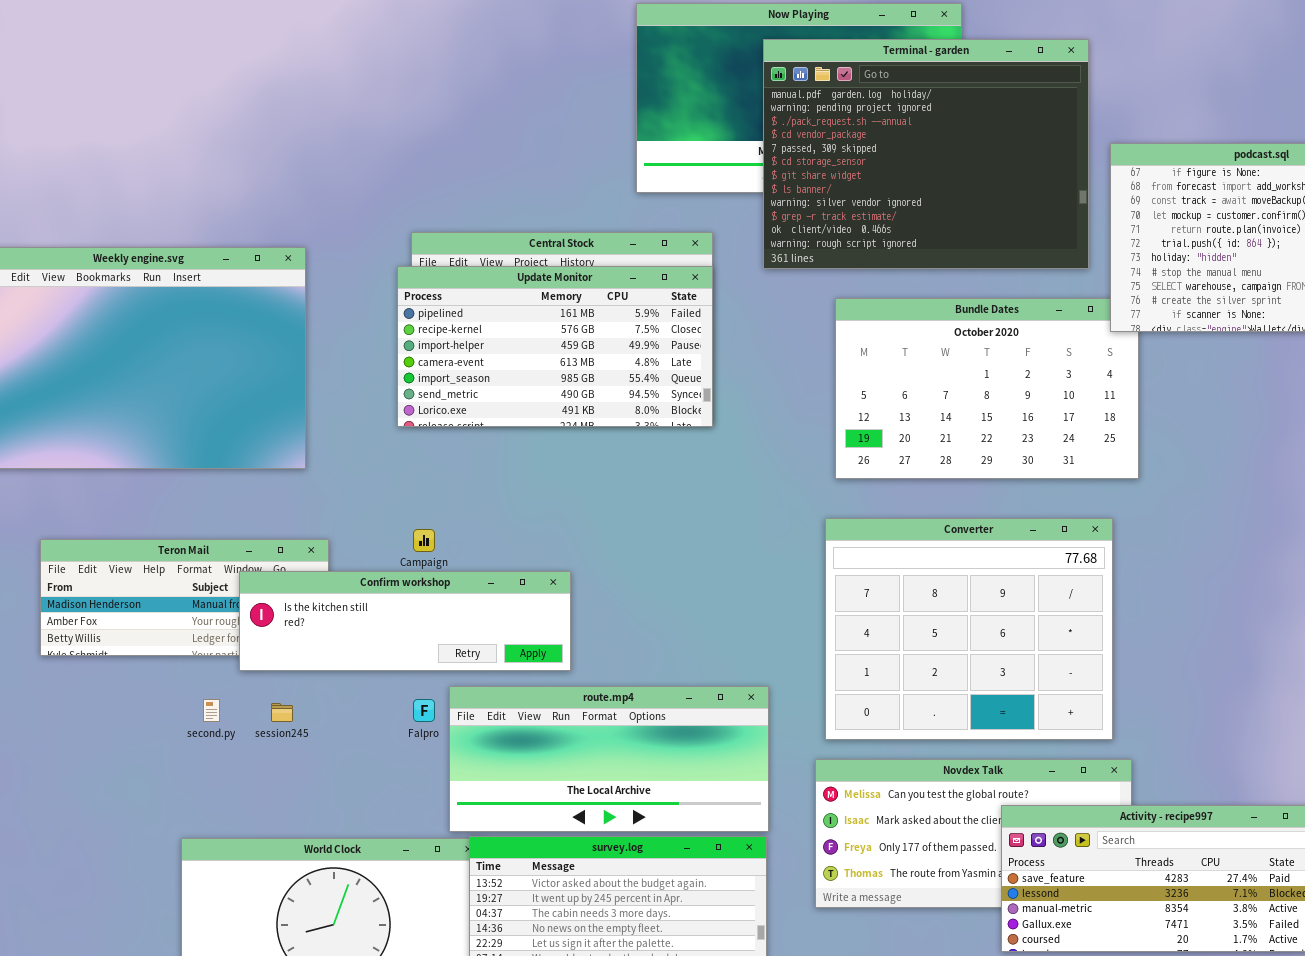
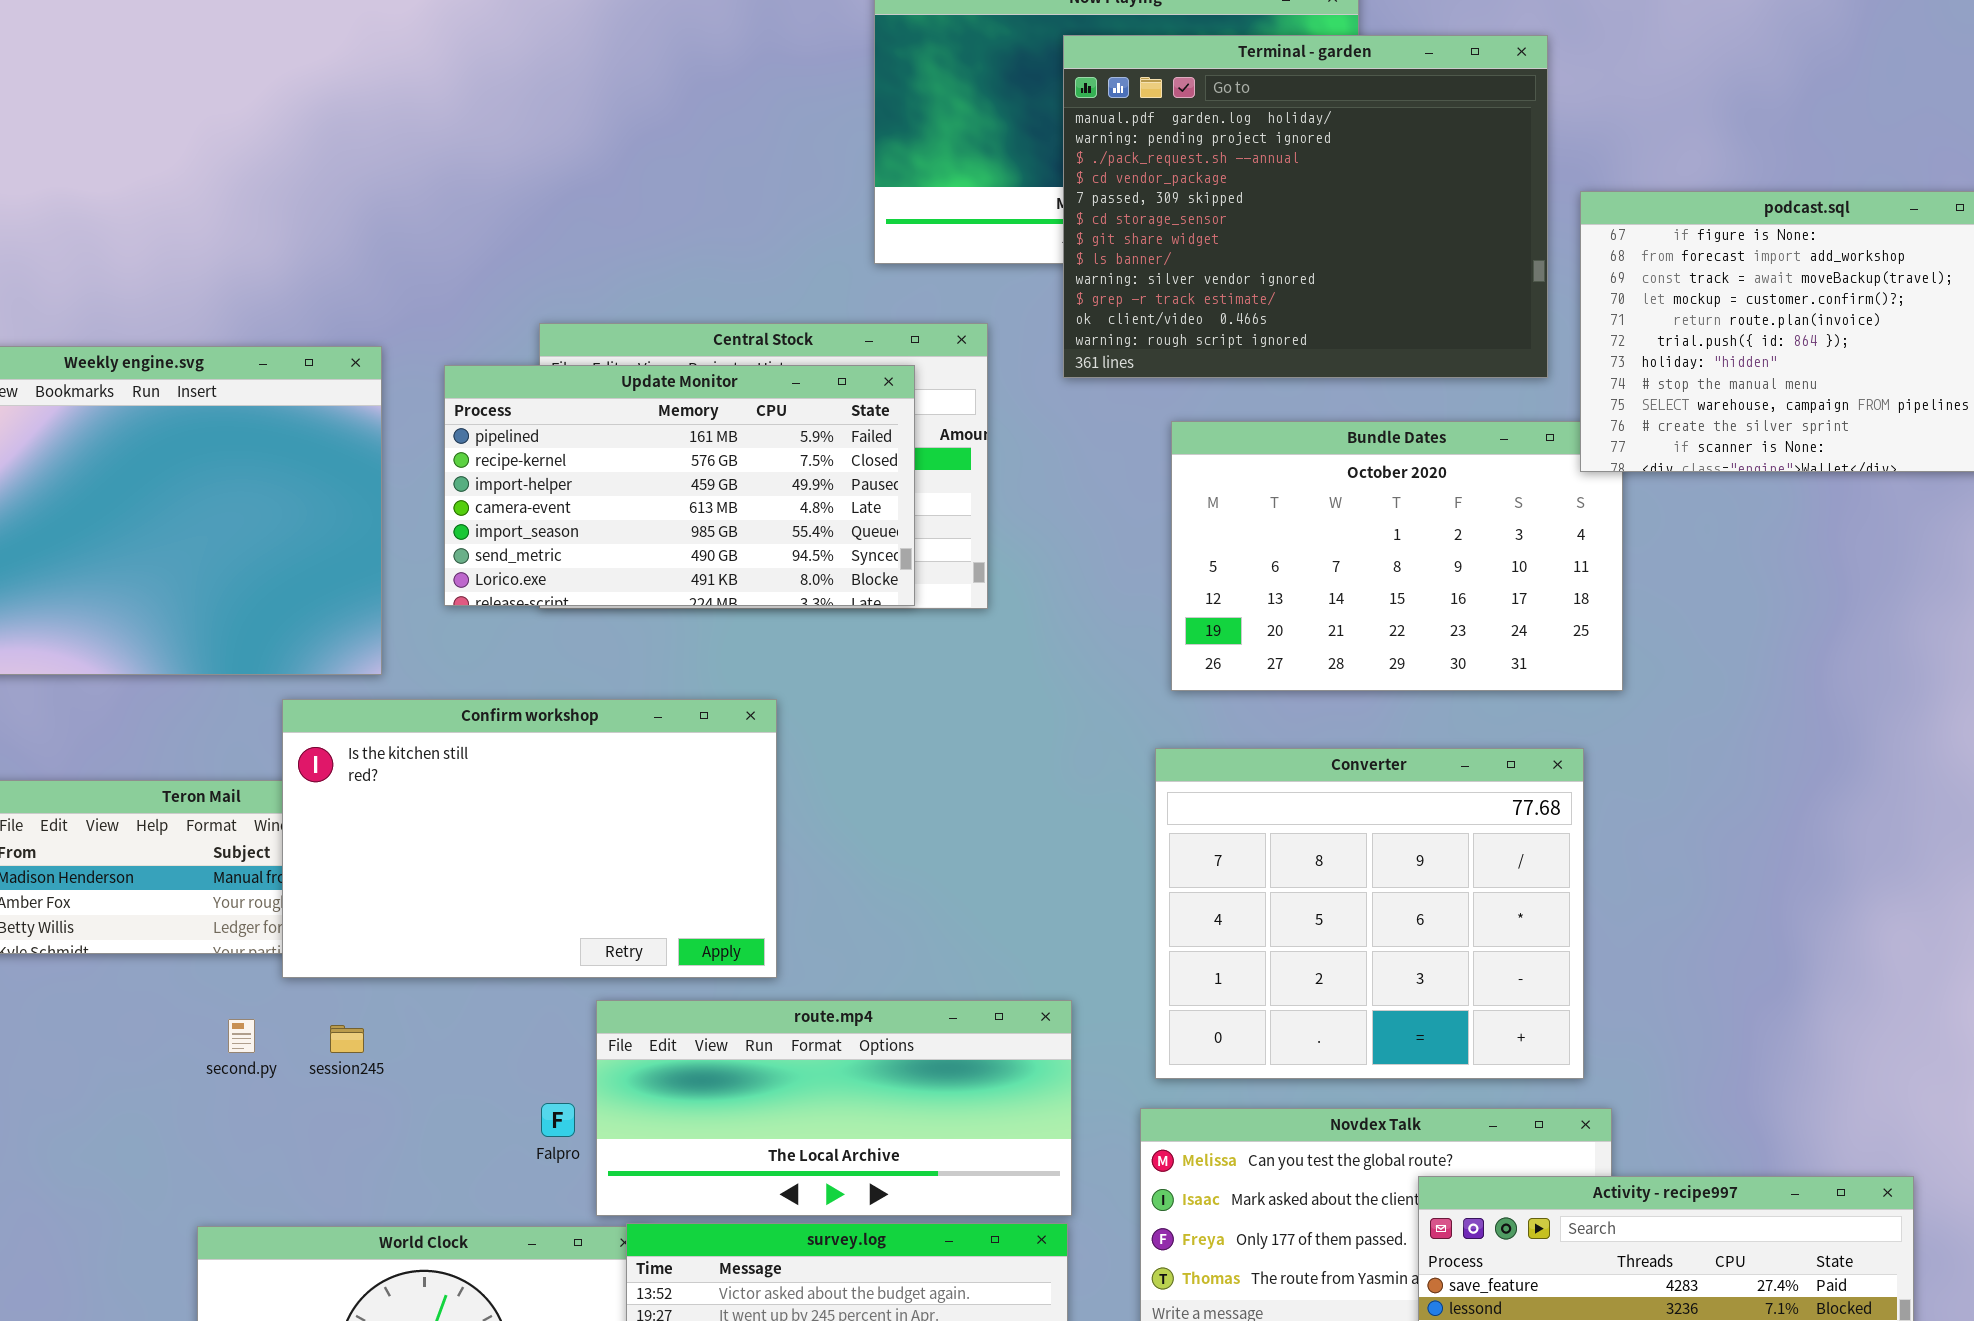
Update Monitor: [397,266,713,427] -> [444,365,915,606], moved
Confirm workshop: [239,571,571,671] -> [282,699,777,978], resized
Falpro: [413,699,435,722] -> [541,1103,575,1137], moved

